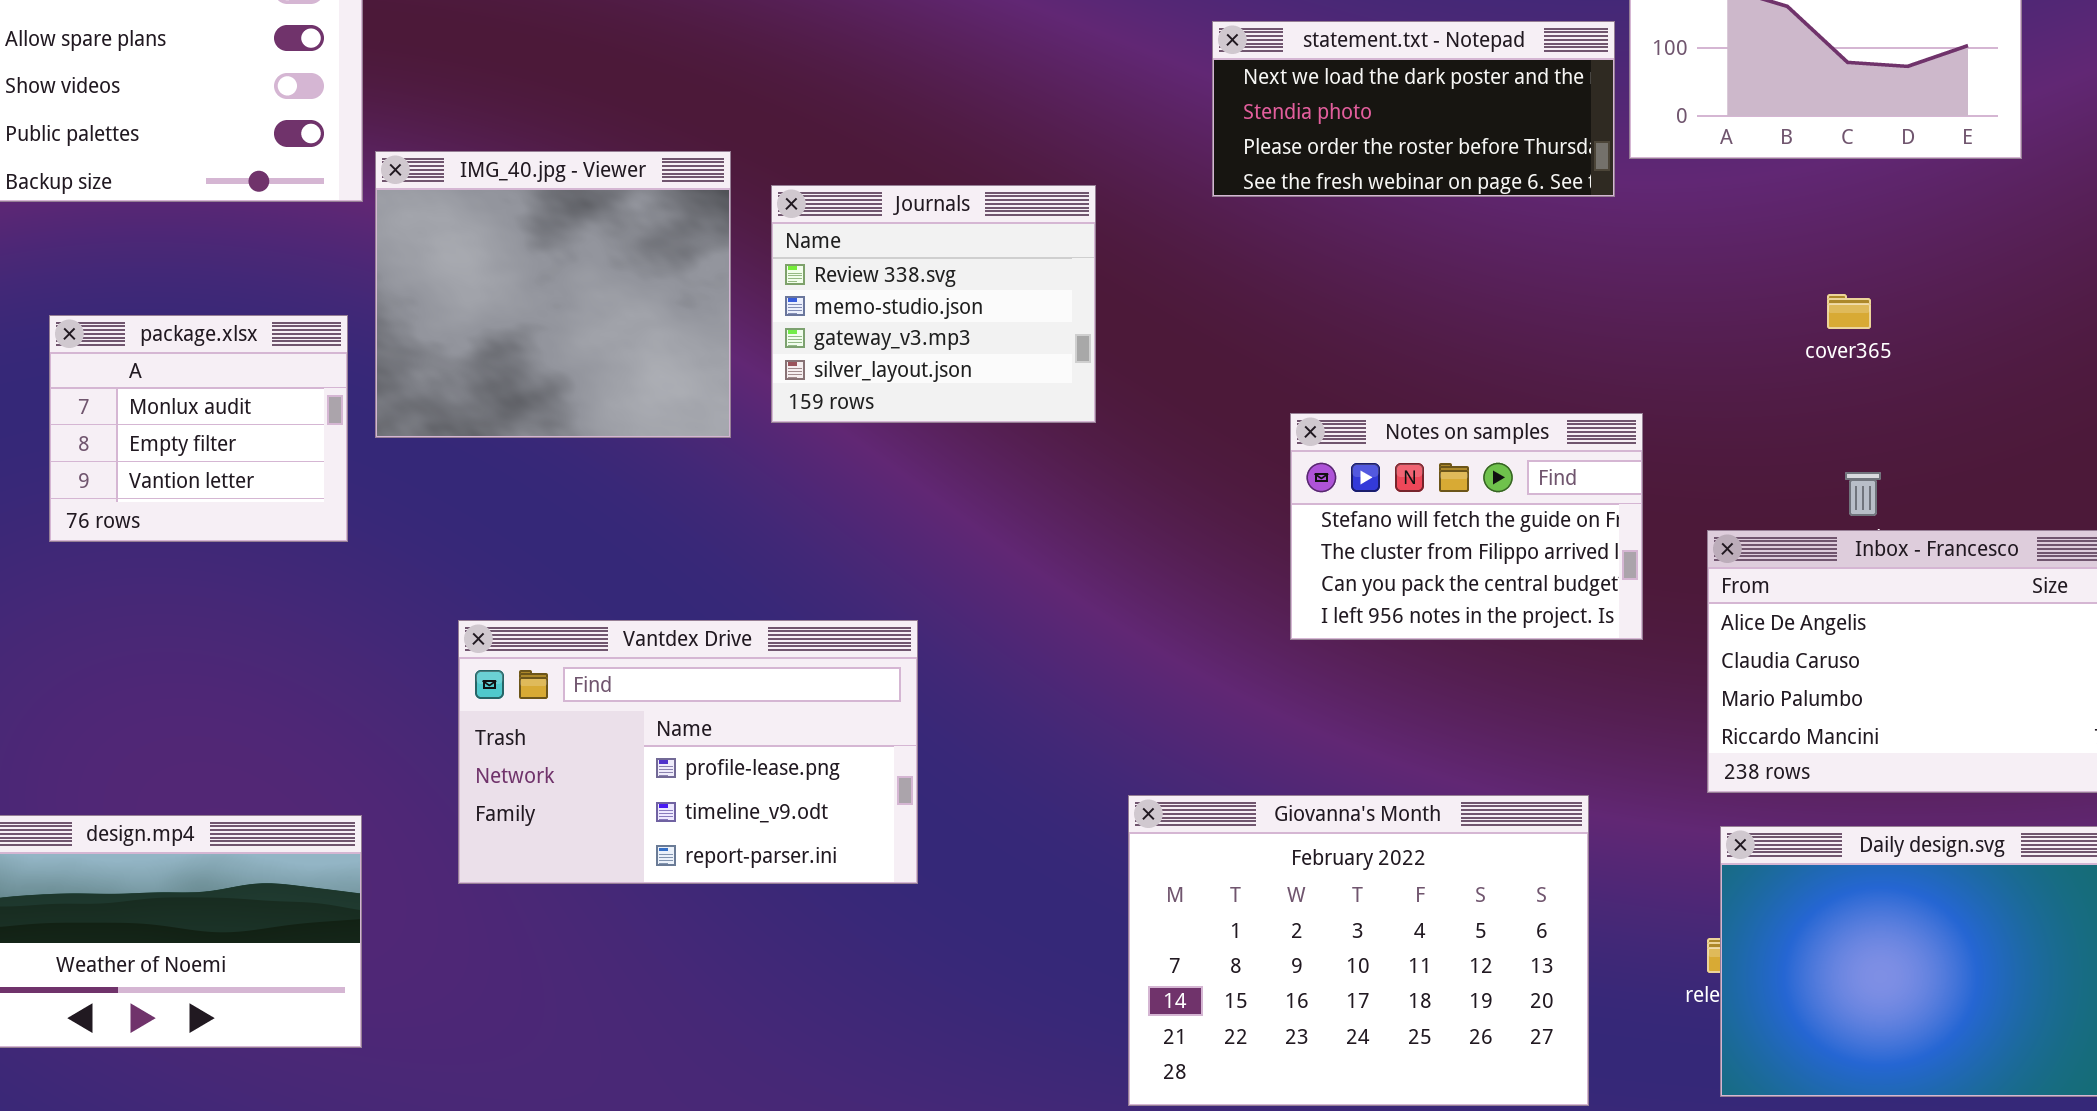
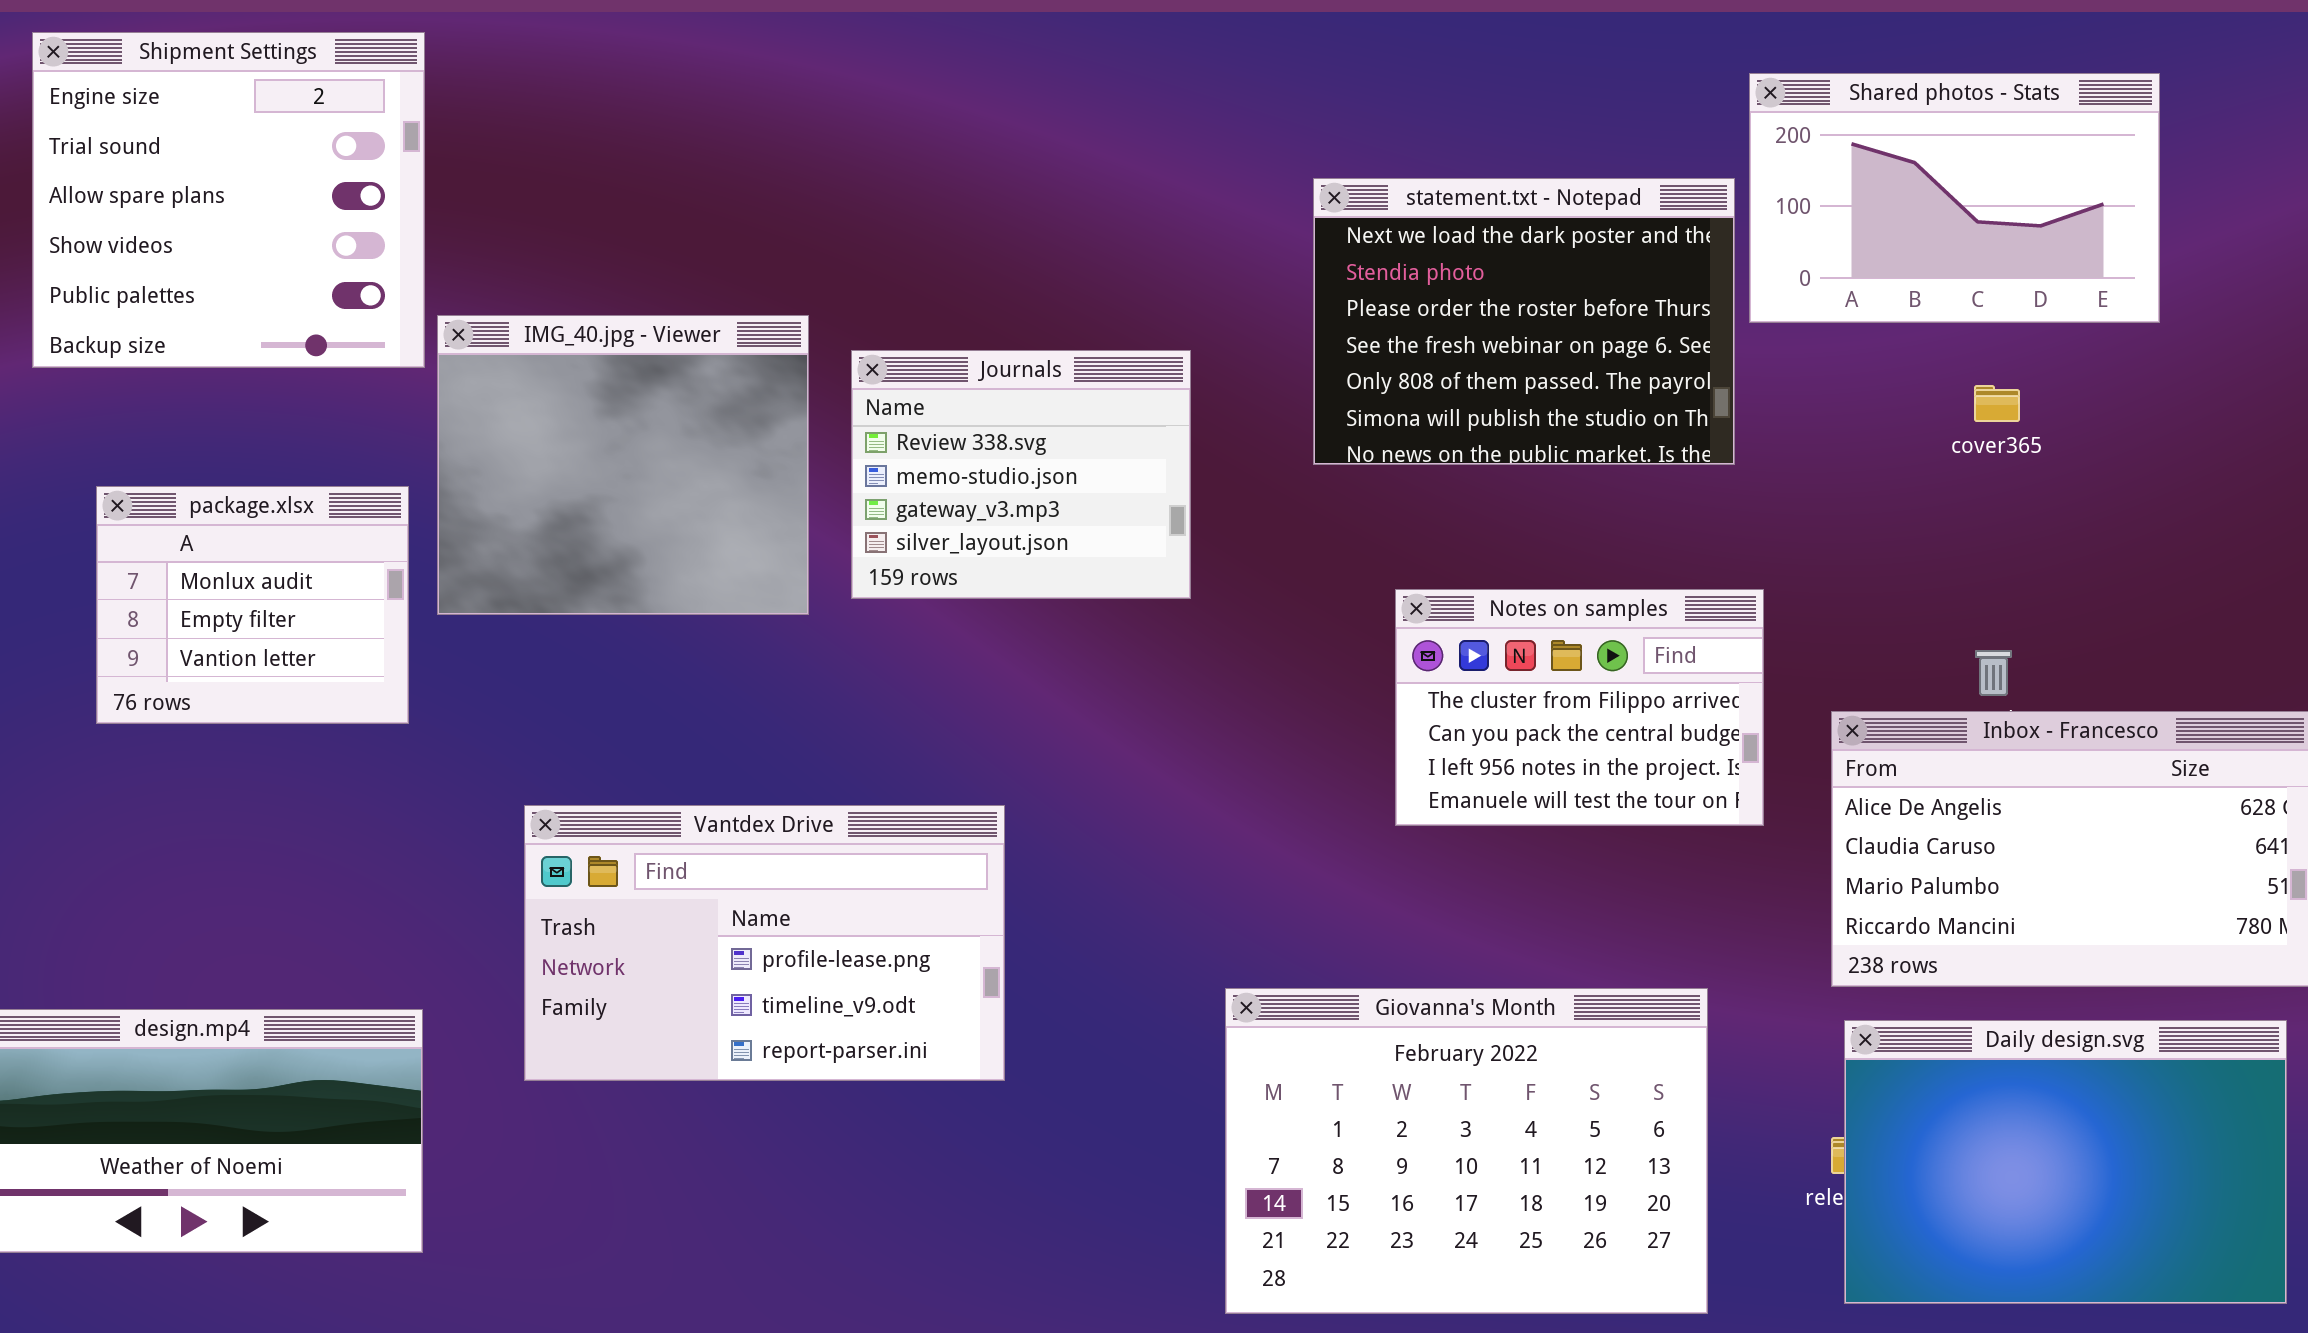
statement.txt - Notepad: [1212,21,1615,197] -> [1313,178,1735,465], resized
cover365: [1827,294,1871,329] -> [1974,385,2020,422], moved
Notes on samples: [1290,413,1643,640] -> [1395,589,1764,826], scrolled down 1 row

